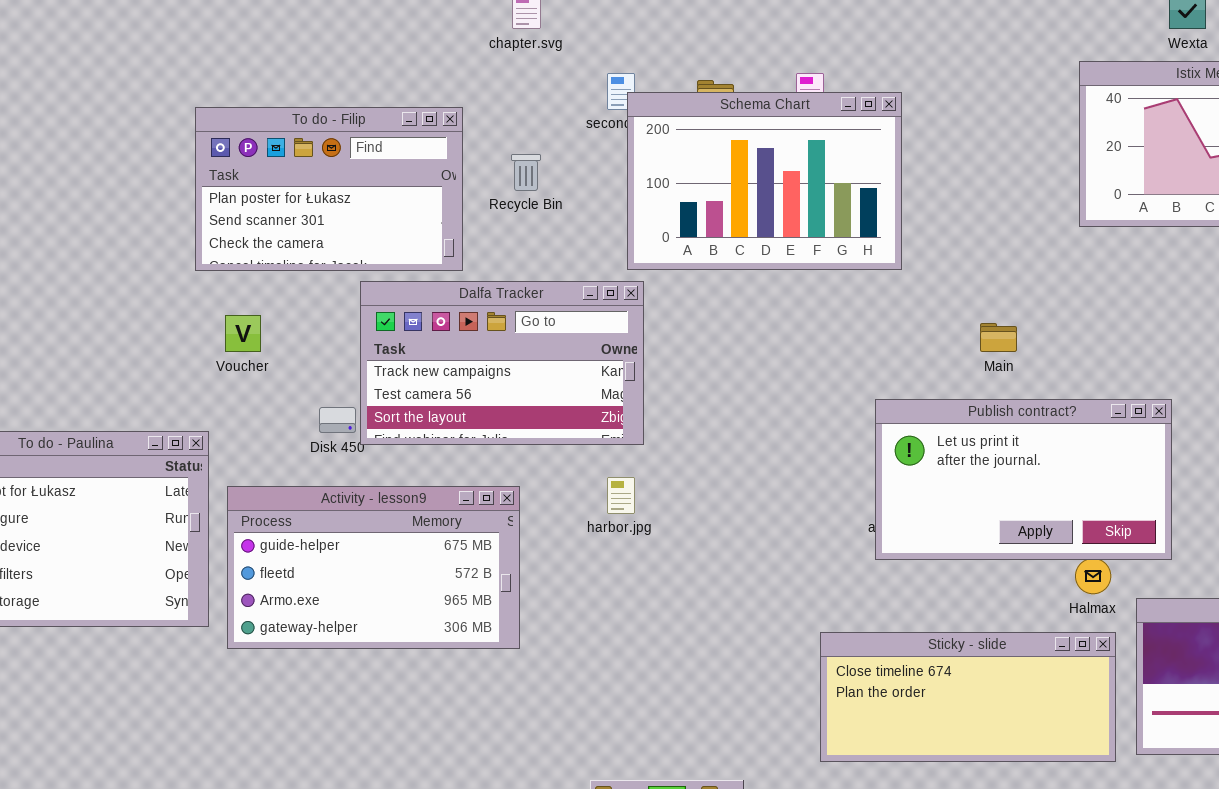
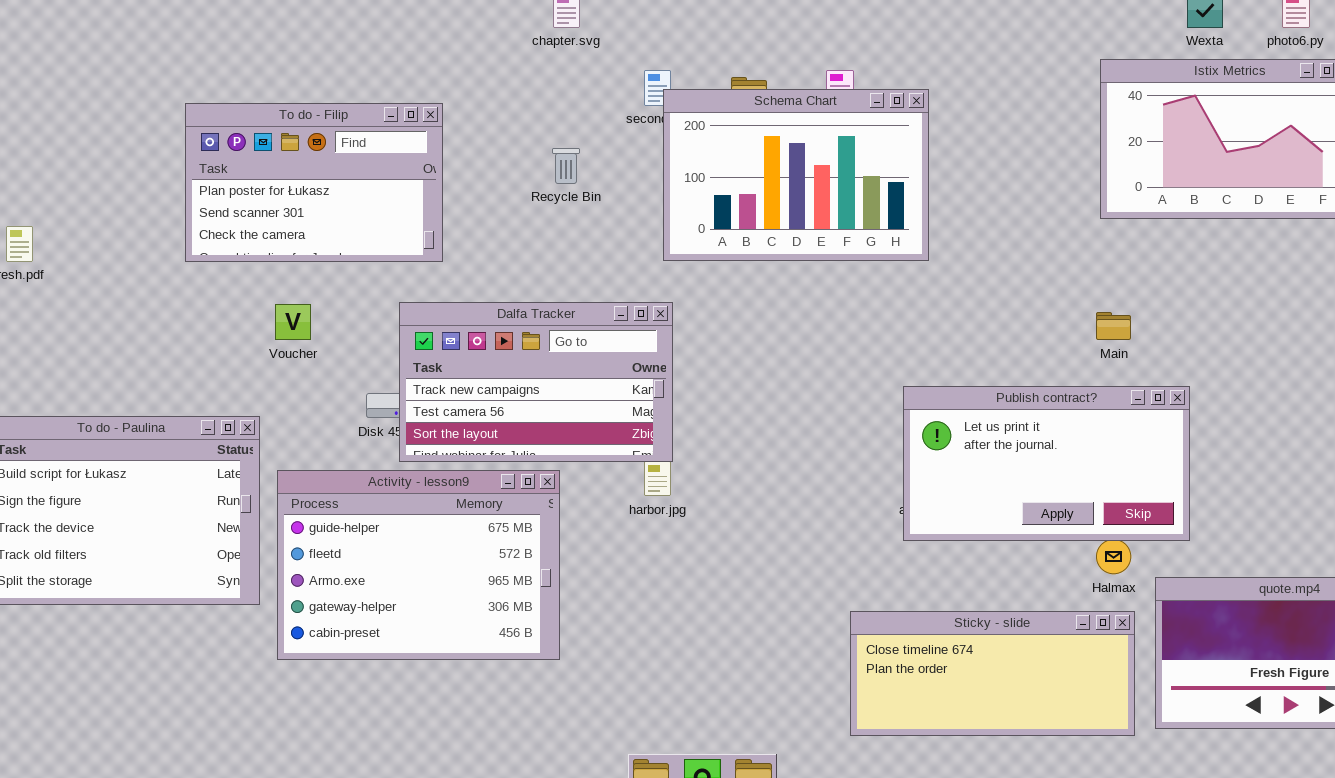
To do - Filip: [195,107,463,271] -> [185,103,443,262], moved
Dalfa Tracker: [360,281,644,445] -> [399,302,673,462], moved
Main: [980,323,1017,352] -> [1096,312,1131,340], moved
Activity - lesson9: [227,486,520,649] -> [277,470,560,660], resized

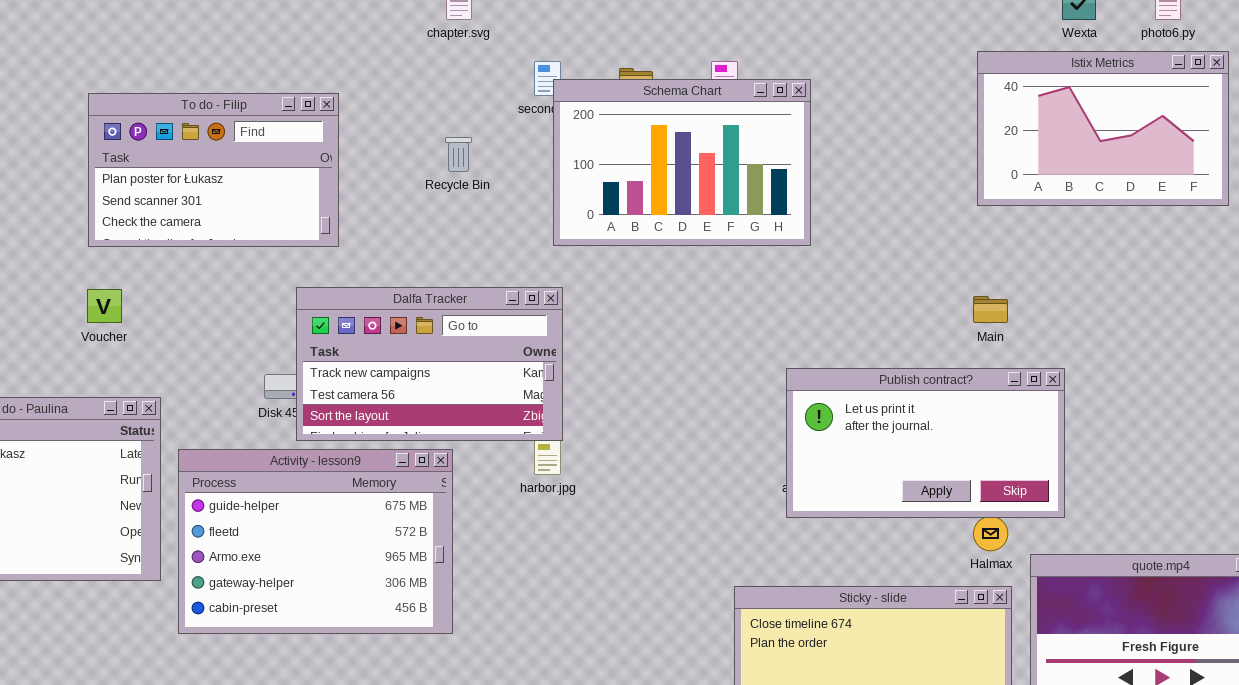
Voucher: [275,304,311,340] -> [87,289,122,323], moved

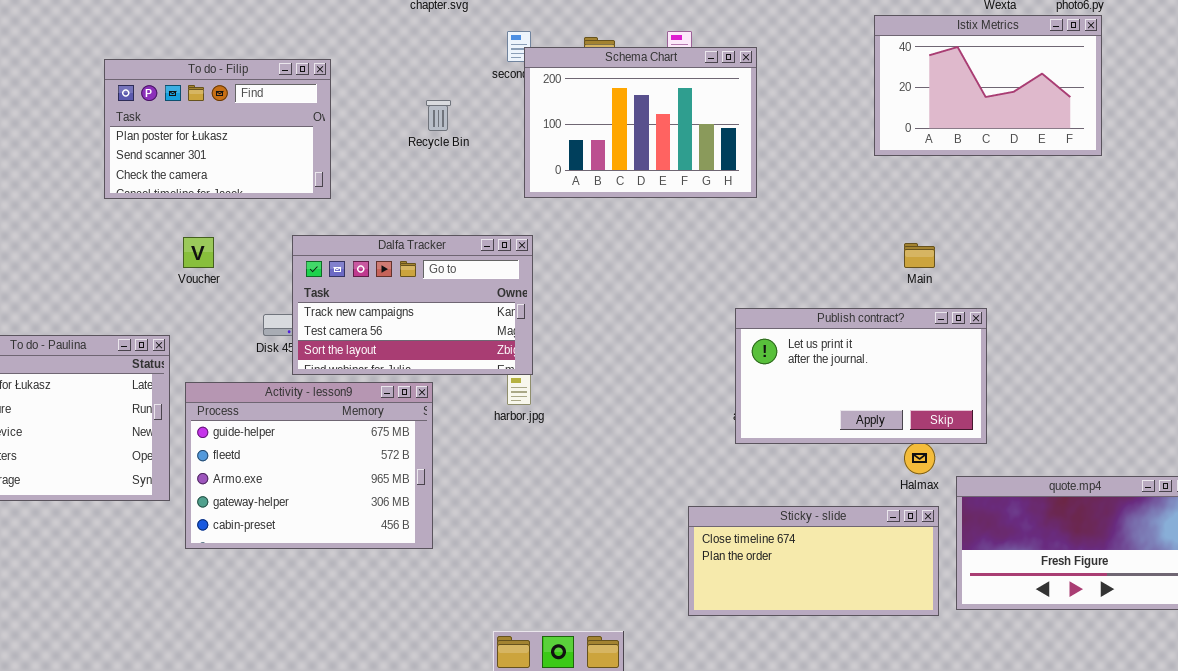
Istix Metrics: [977,51,1229,206] -> [874,15,1102,156], moved
Voucher: [87,289,122,323] -> [183,237,214,268], moved

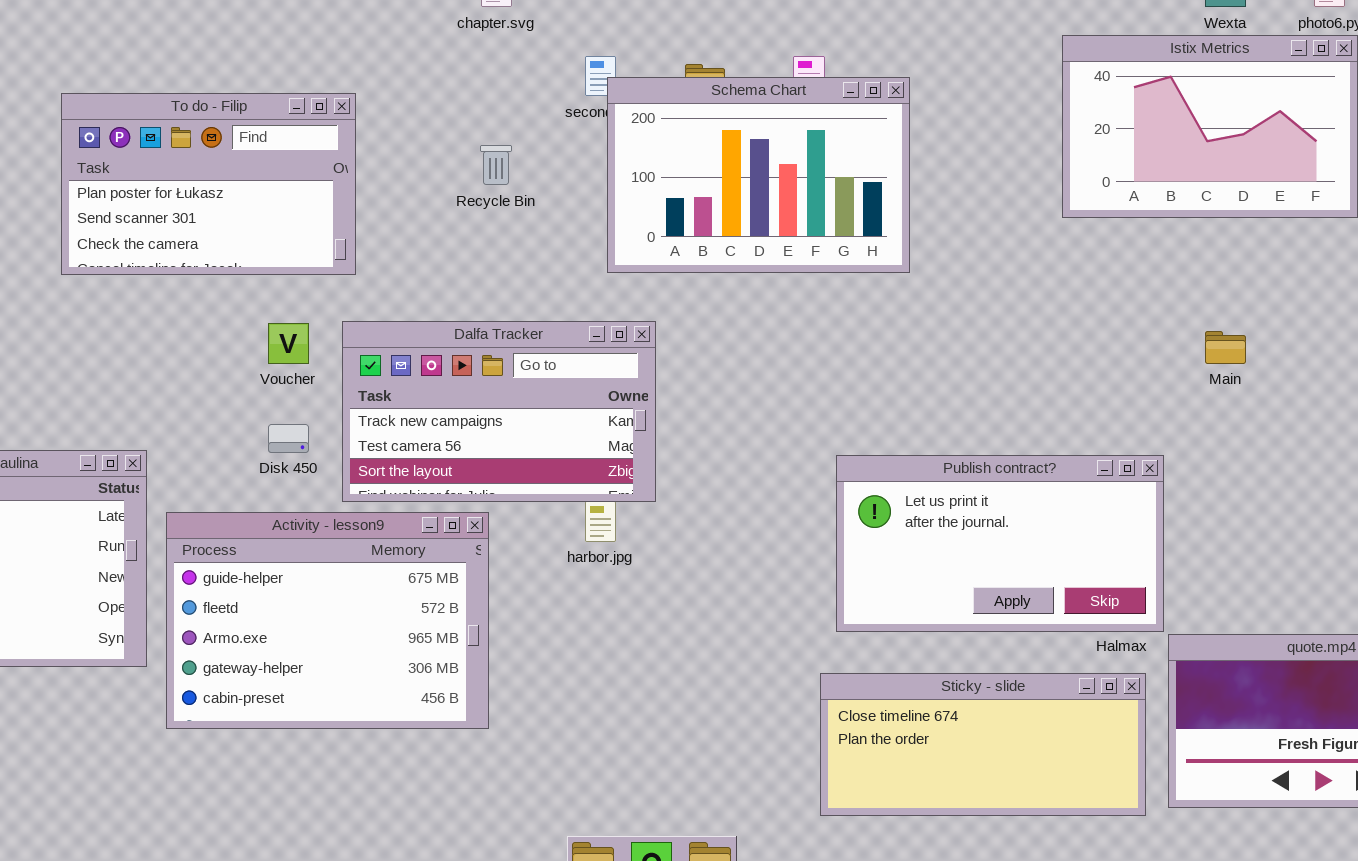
Dalfa Tracker: [292,235,533,375] -> [342,321,656,502], moved
Voucher: [183,237,214,268] -> [268,323,309,364], moved
Main: [904,243,935,268] -> [1205,331,1246,364], moved
Publish contract?: [735,308,987,444] -> [836,455,1164,632], moved

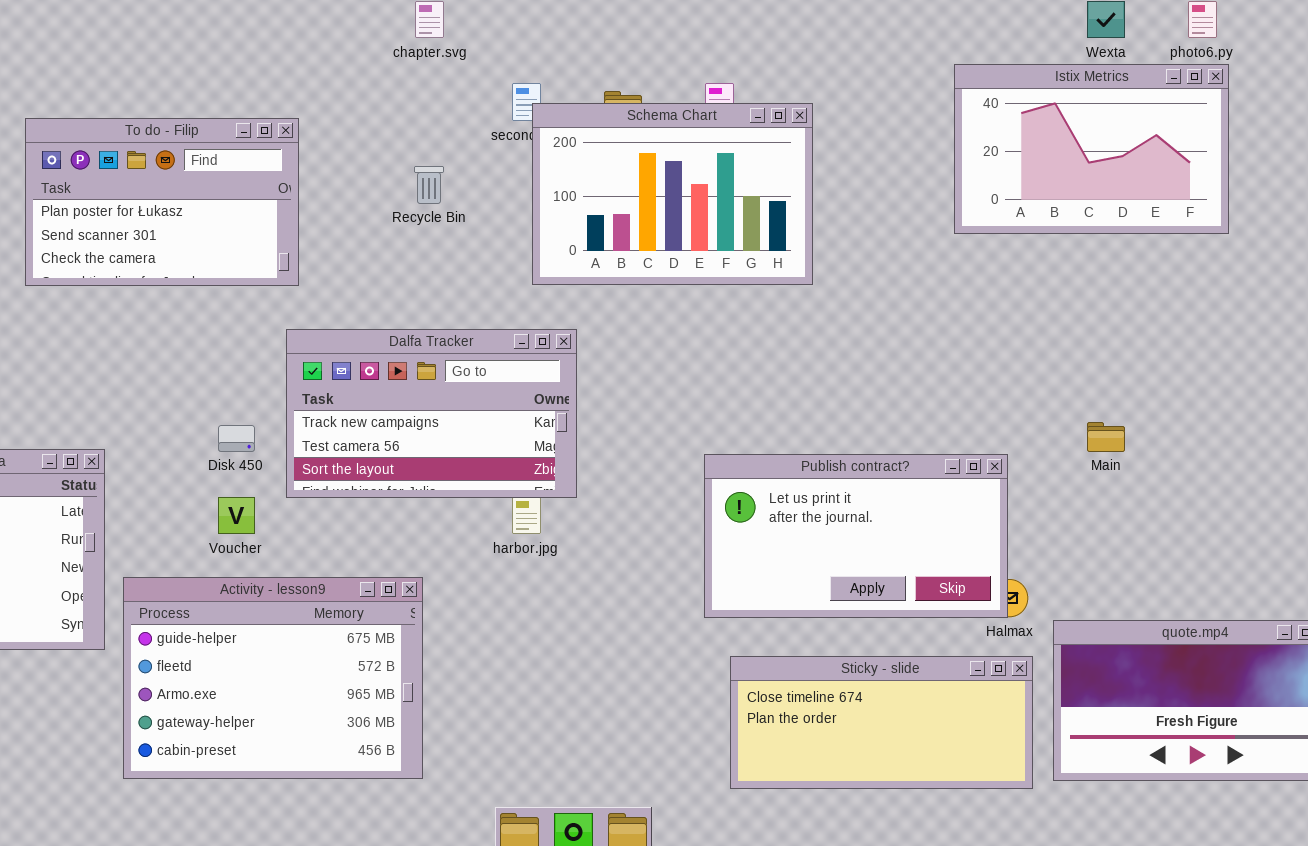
Voucher: [268,323,309,364] -> [218,497,255,534], moved
Main: [1205,331,1246,364] -> [1087,422,1125,452], moved
Publish contract?: [836,455,1164,632] -> [704,454,1008,618], moved
Activity - lesson9: [166,512,489,729] -> [123,577,423,779], moved

